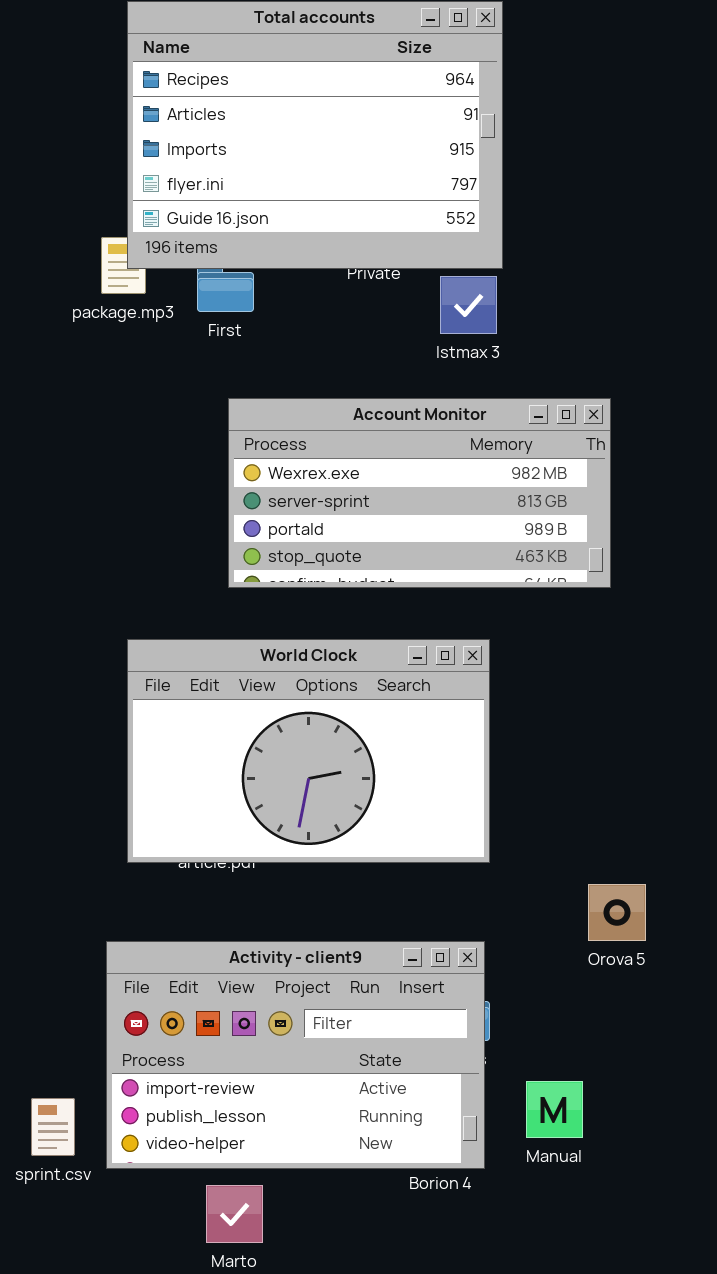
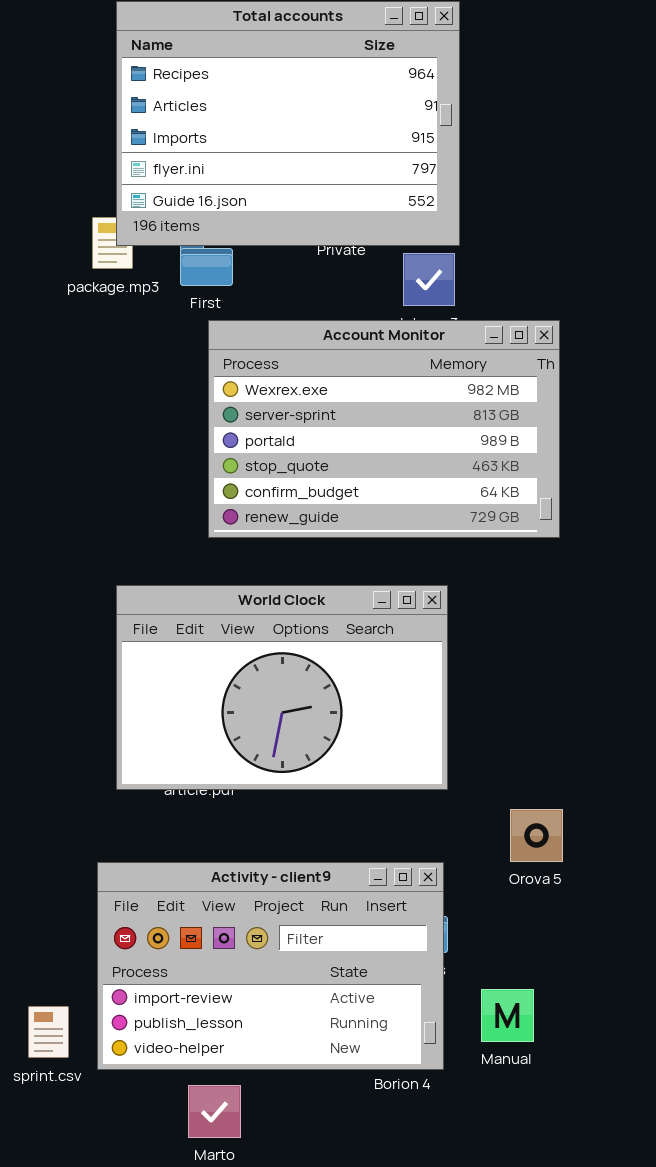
Account Monitor: [228,398,611,588] -> [208,320,560,538], resized
Orova 5: [588,884,646,941] -> [510,809,563,862], moved

